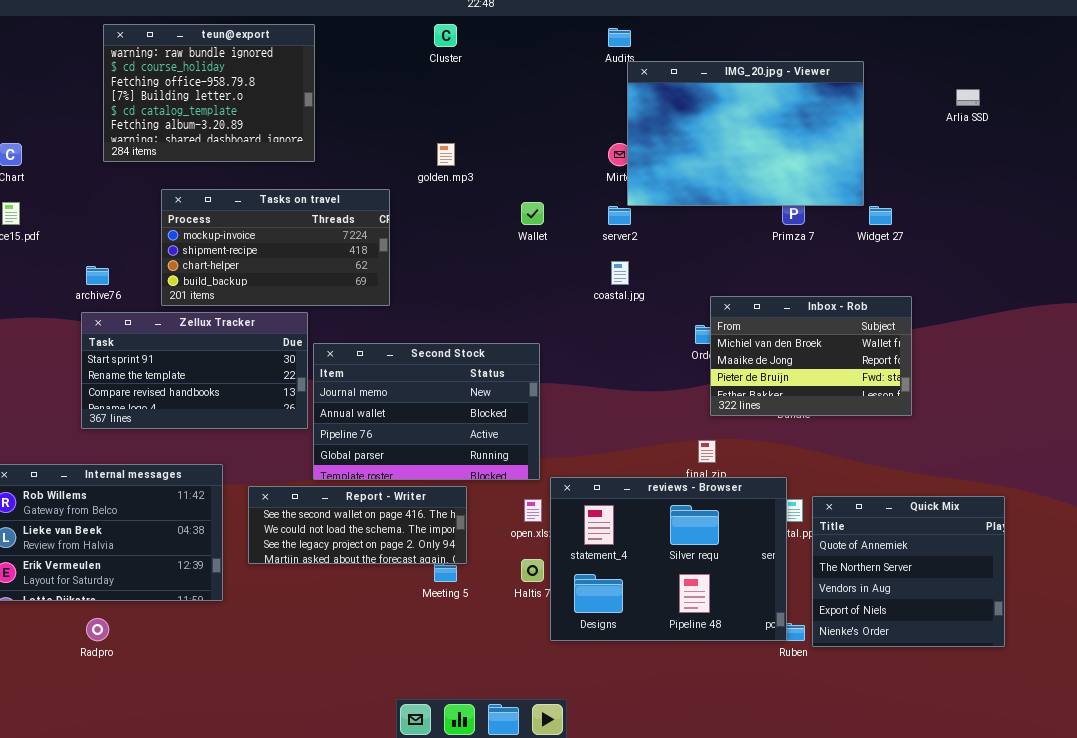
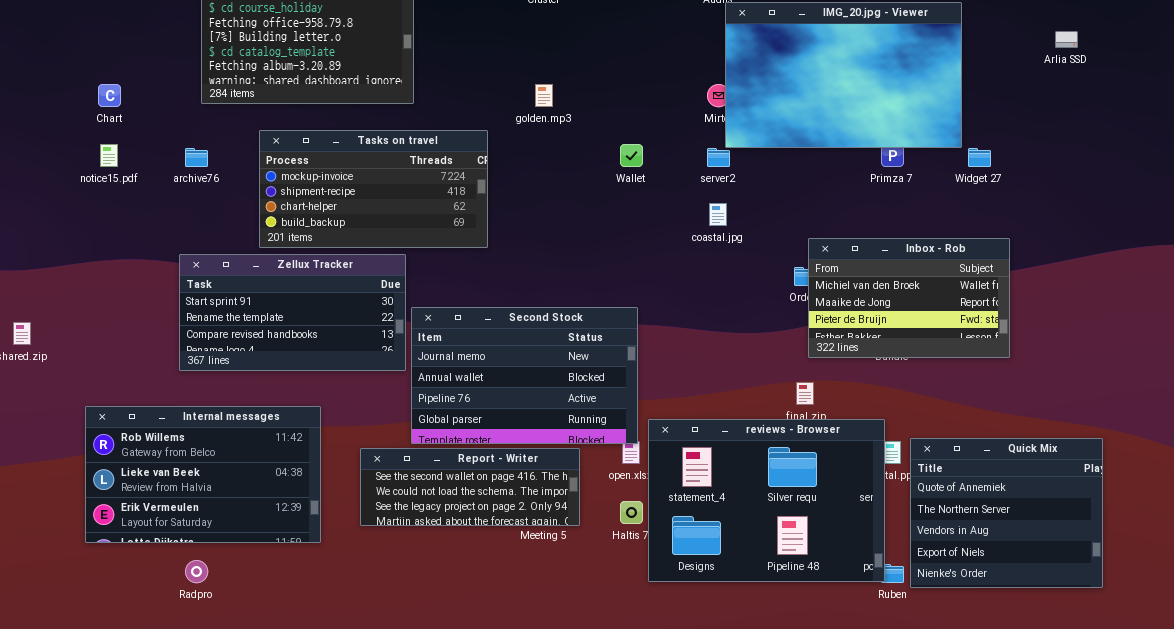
archive76: [86,266,109,285] -> [185,148,208,167], moved
Second Stock: [313,343,540,480] -> [411,307,638,444], moved
Report - Writer: [248,486,467,564] -> [360,448,580,526], moved

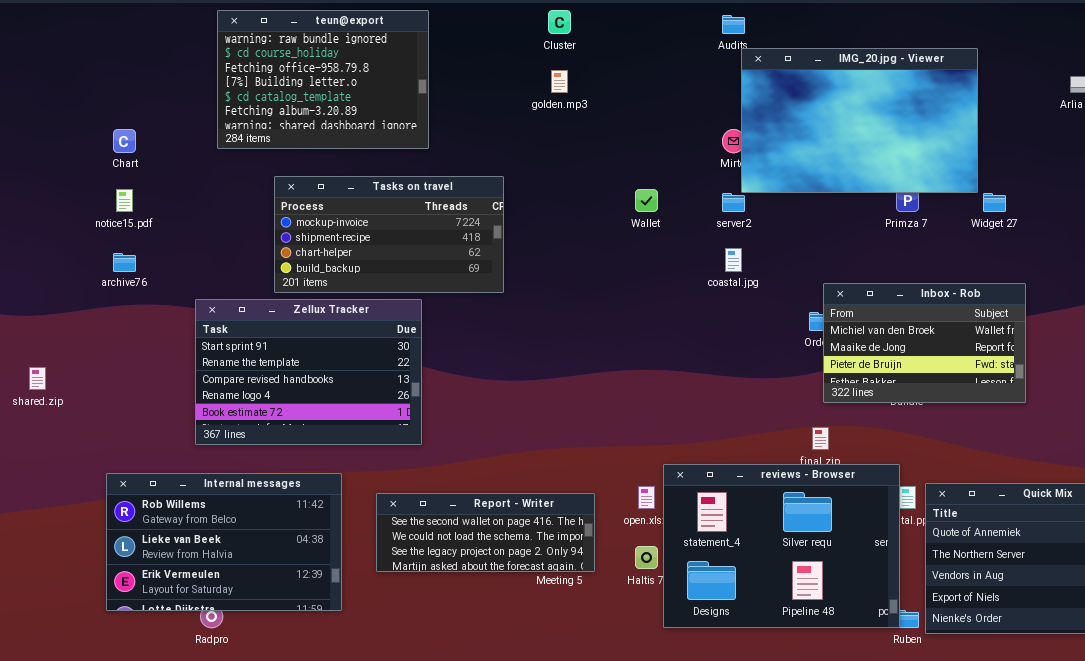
golden.mp3: [535,84,553,107] -> [551,70,568,93], moved
archive76: [185,148,208,167] -> [113,253,136,272], moved
Zellux Tracker: [179,254,406,371] -> [195,299,422,445], resized
Second Stock: [411,307,638,444] -> none, closed
Internal messages: [85,406,321,543] -> [106,473,342,611], moved

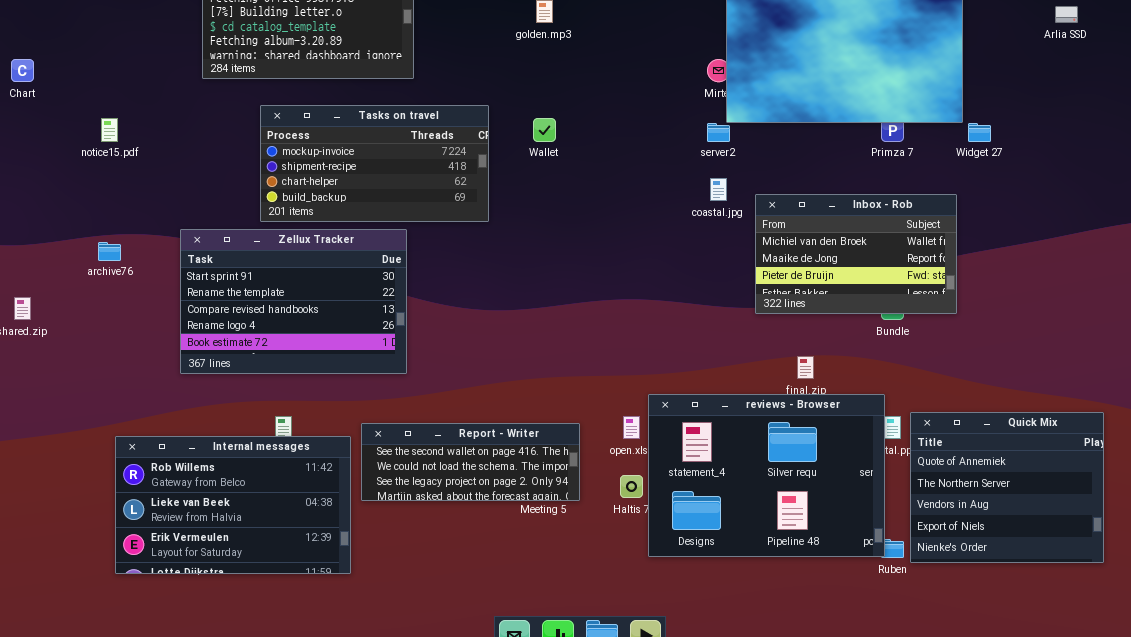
Chart: [113,129,136,153] -> [11,59,34,82], moved
Wallet: [635,189,658,212] -> [533,118,556,142], moved
archive76: [113,253,136,272] -> [98,242,121,261], moved
Inbox - Rob: [823,283,1026,403] -> [755,194,957,314], moved
Internal messages: [106,473,342,611] -> [115,436,351,574], moved

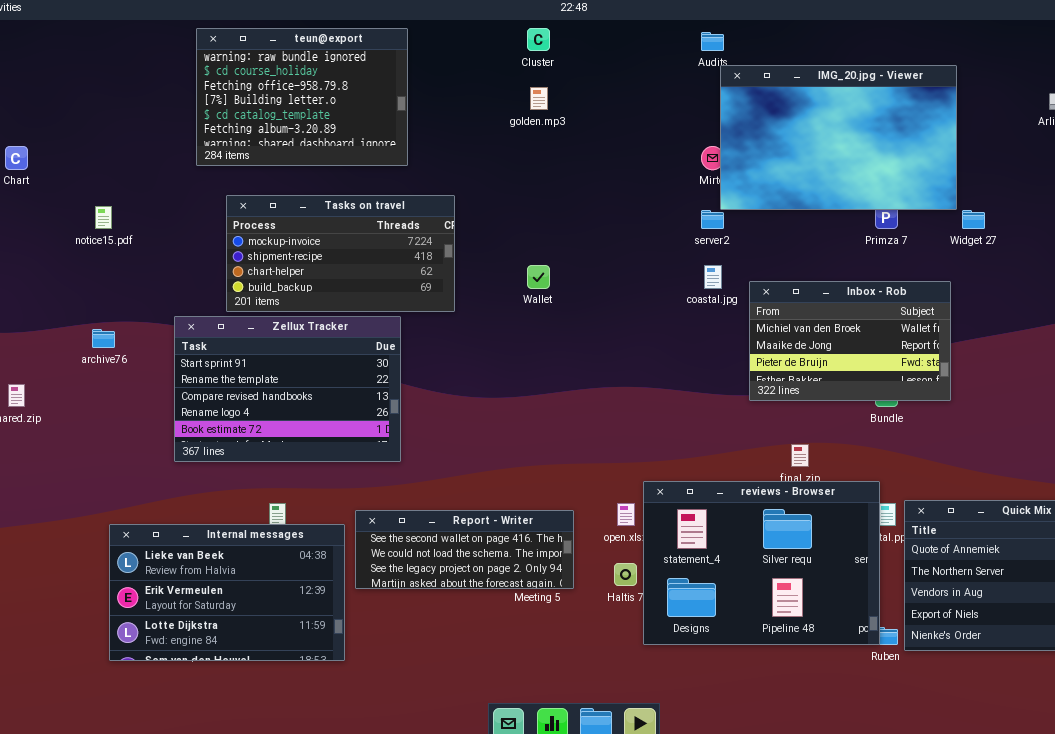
Tasks on travel: [260,105,489,222] -> [226,195,455,312], moved
Wallet: [533,118,556,142] -> [527,265,550,289], moved
Internal messages: [115,436,351,574] -> [109,524,345,661], scrolled down 1 row

